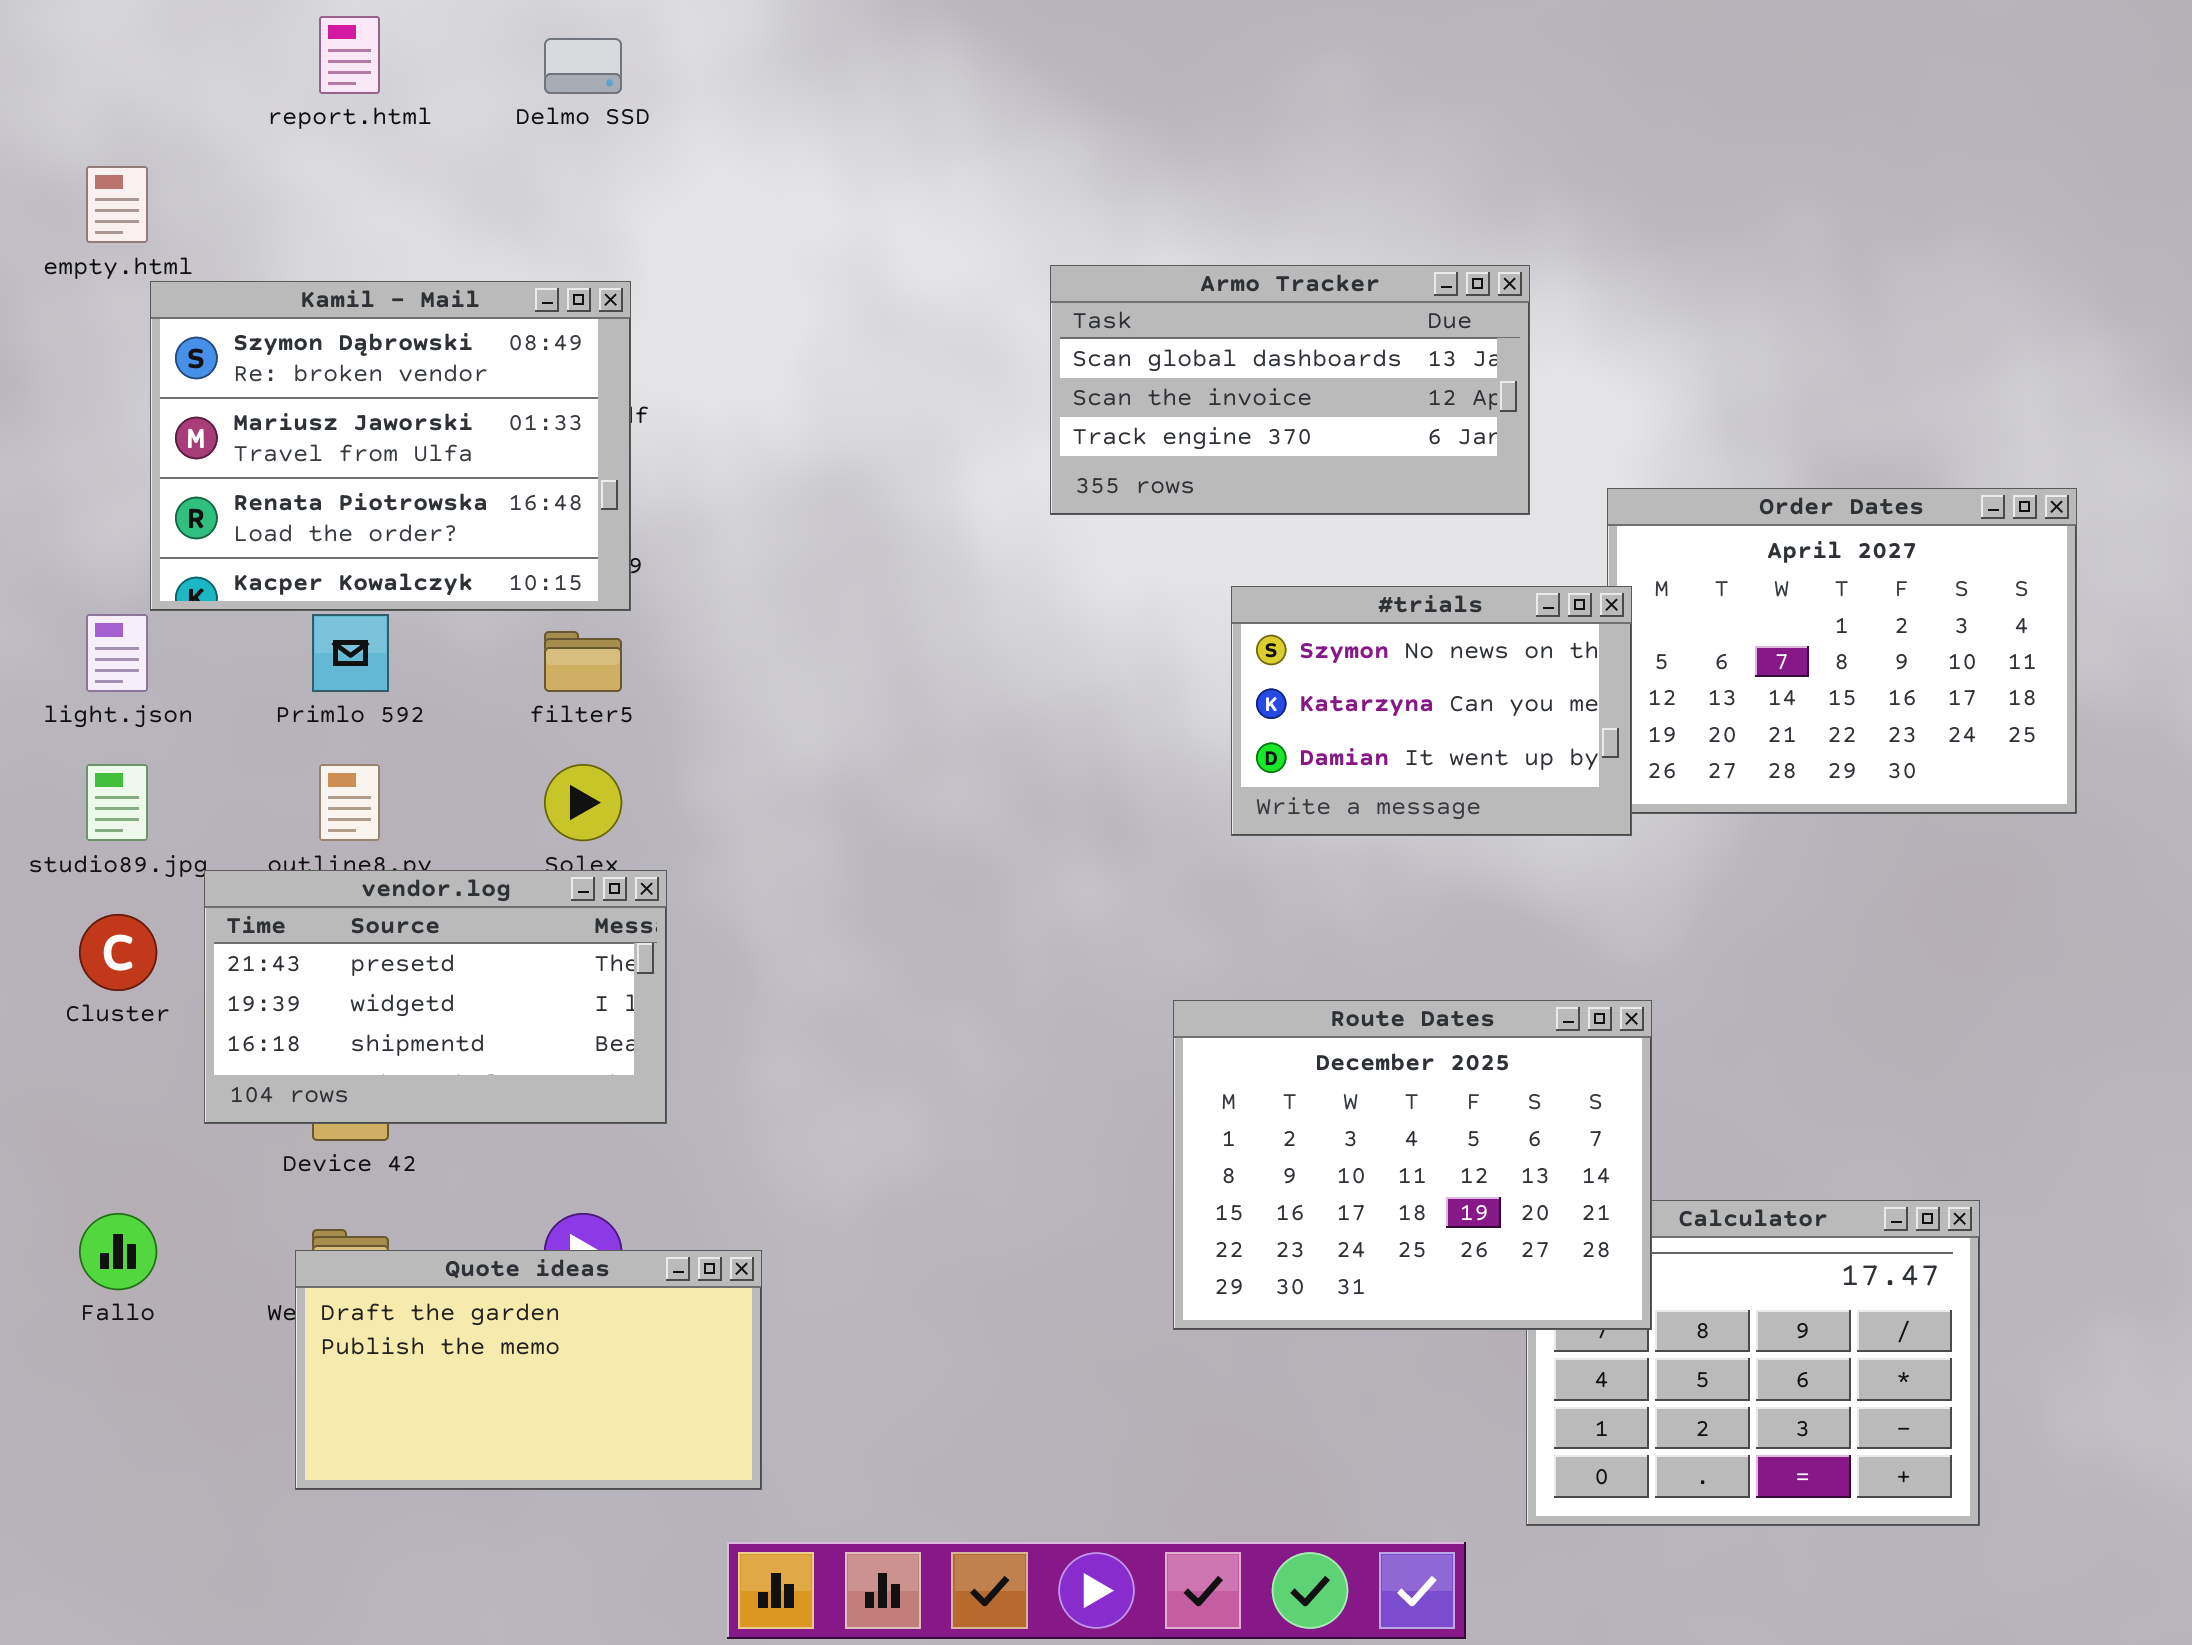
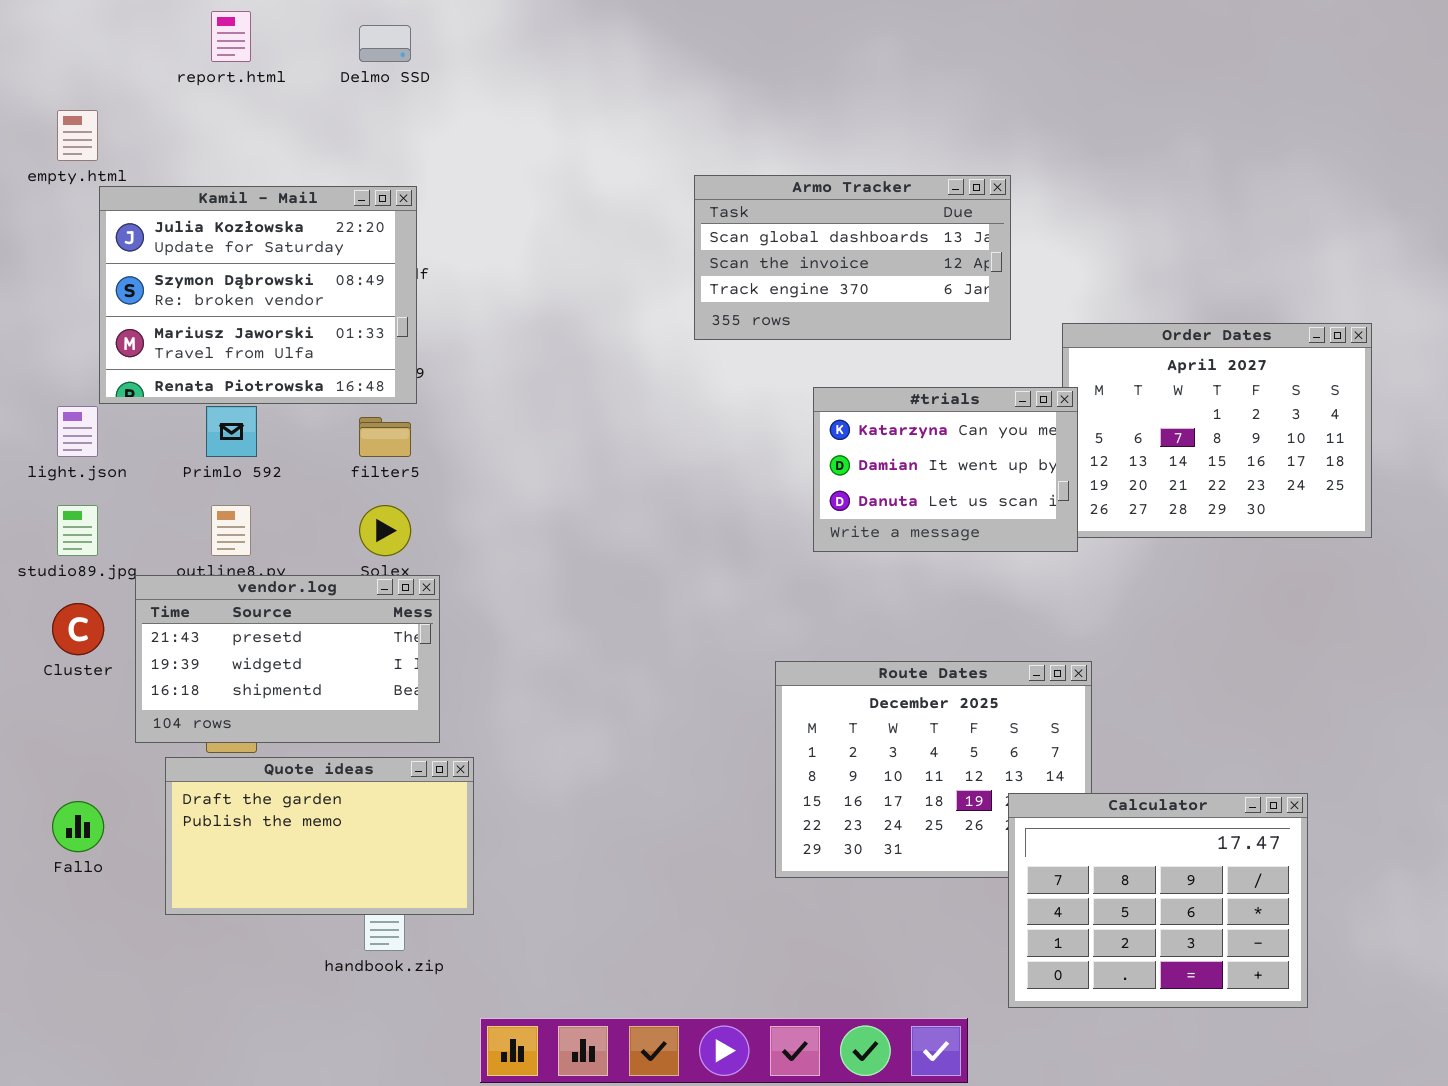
Kamil - Mail: [150,281,631,611] -> [99,186,417,404], scrolled up 1 row
#trials: [1231,586,1632,836] -> [813,387,1078,552], scrolled down 1 row
Calculator: [1526,1200,1980,1526] -> [1008,793,1308,1008], raised
Quote ideas: [295,1250,762,1490] -> [165,757,474,915], moved

